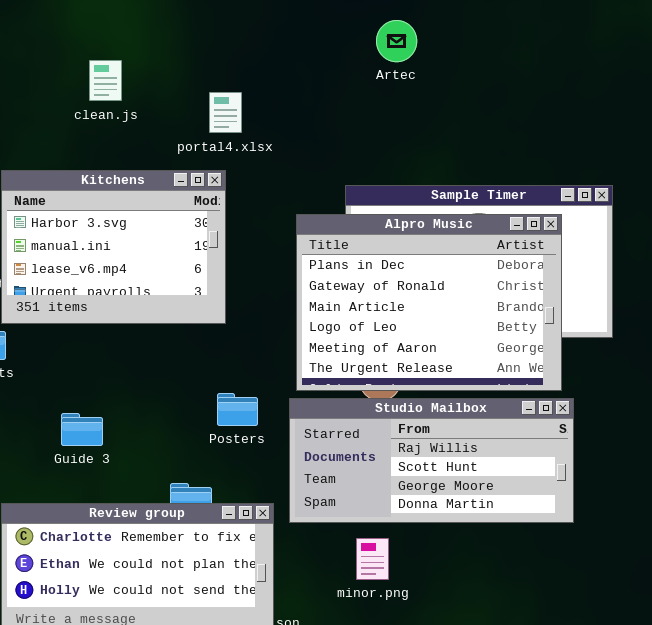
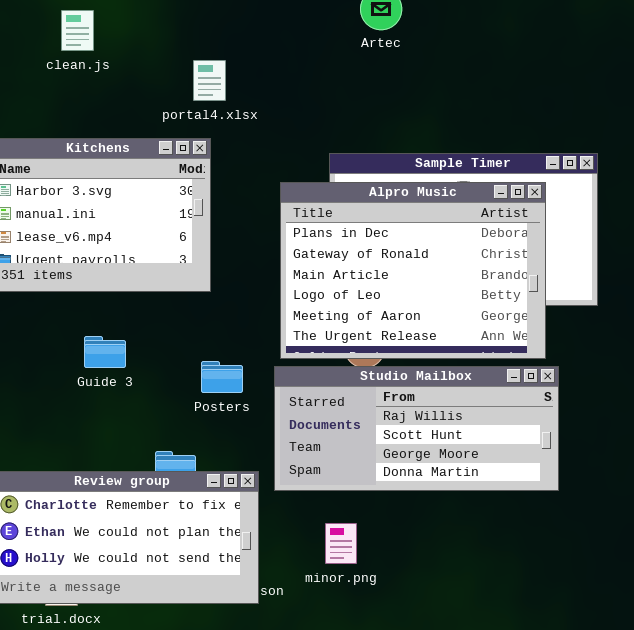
clean.js: [89,60,122,101] -> [61,10,94,51], moved
Guide 3: [61,413,103,446] -> [84,336,126,368], moved
minor.png: [356,538,389,580] -> [325,523,357,564], moved

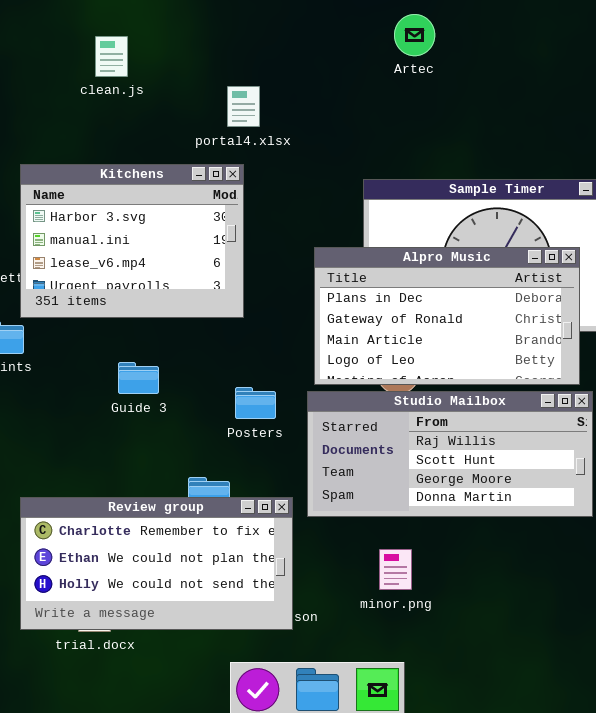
Alpro Music: [280,182,546,359] -> [314,247,580,385], resized
minor.png: [325,523,357,564] -> [379,549,412,590], moved

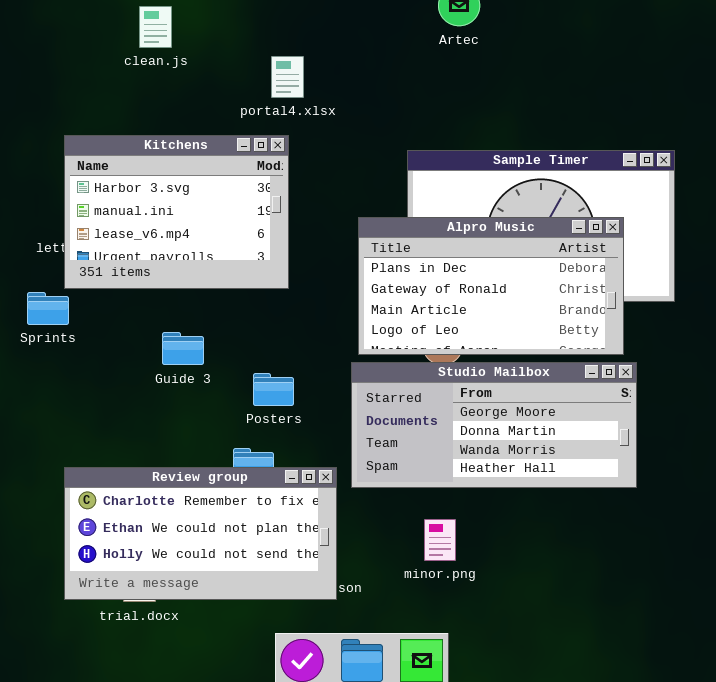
Posters: [235,387,276,419] -> [253,373,294,406], moved
Studio Mailbox: [307,391,593,517] -> [351,362,637,488], scrolled down 2 rows

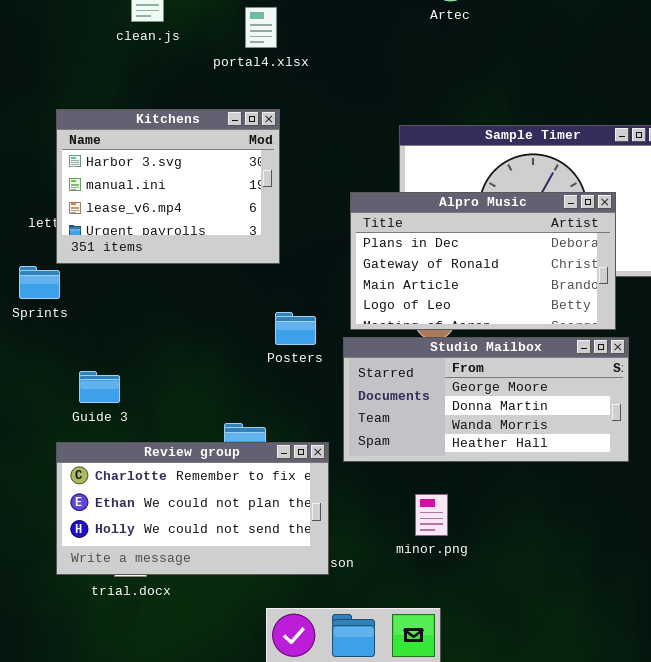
portal4.xlsx: [271,56,304,98] -> [245,7,277,48], moved
Guide 3: [162,332,204,365] -> [79,371,120,403], moved
Posters: [253,373,294,406] -> [275,312,316,345], moved

